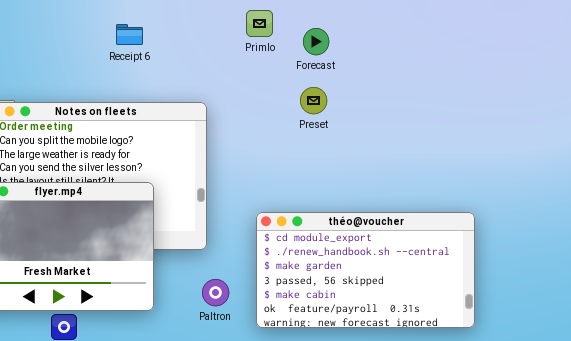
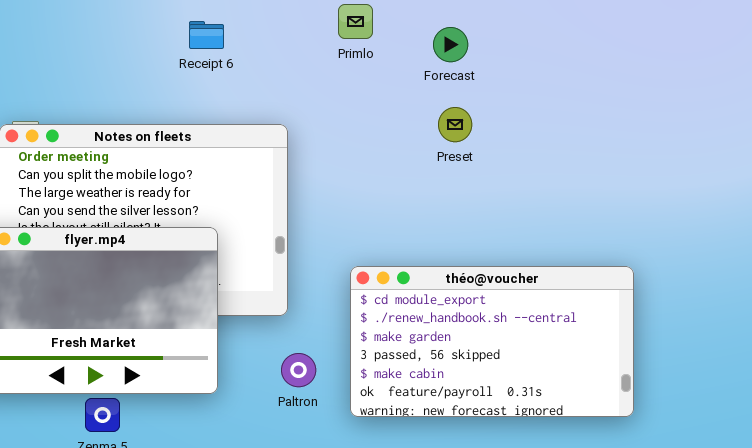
Receipt 6: [116,24,143,45] -> [189,21,224,49], moved
Forecast: [303,28,329,55] -> [433,27,468,62], moved
Preset: [300,87,327,114] -> [438,107,472,142], moved

